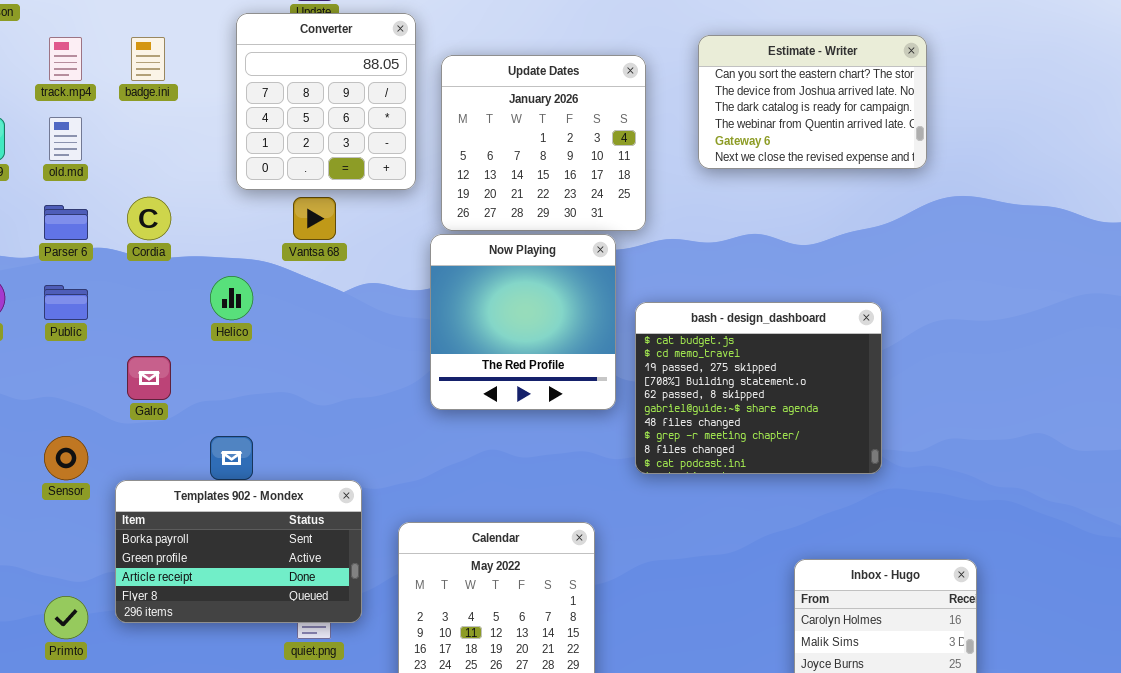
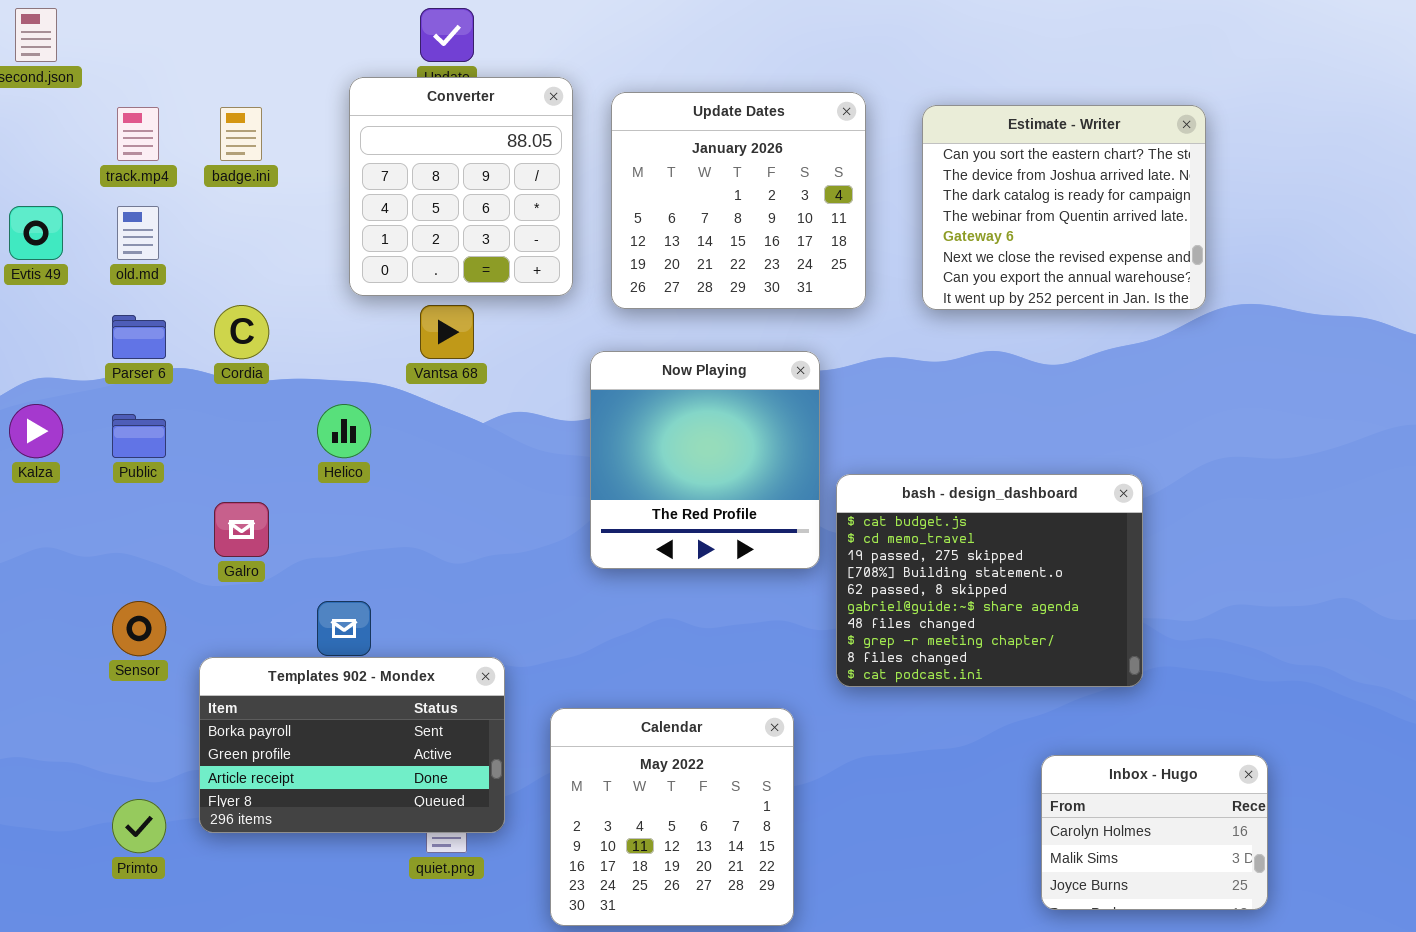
Estimate - Writer: [698,35,927,169] -> [922,105,1206,310], resized
Update Dates: [441,55,646,231] -> [611,92,866,309], moved
bash - design_dashboard: [635,302,882,474] -> [836,474,1143,687], moved

